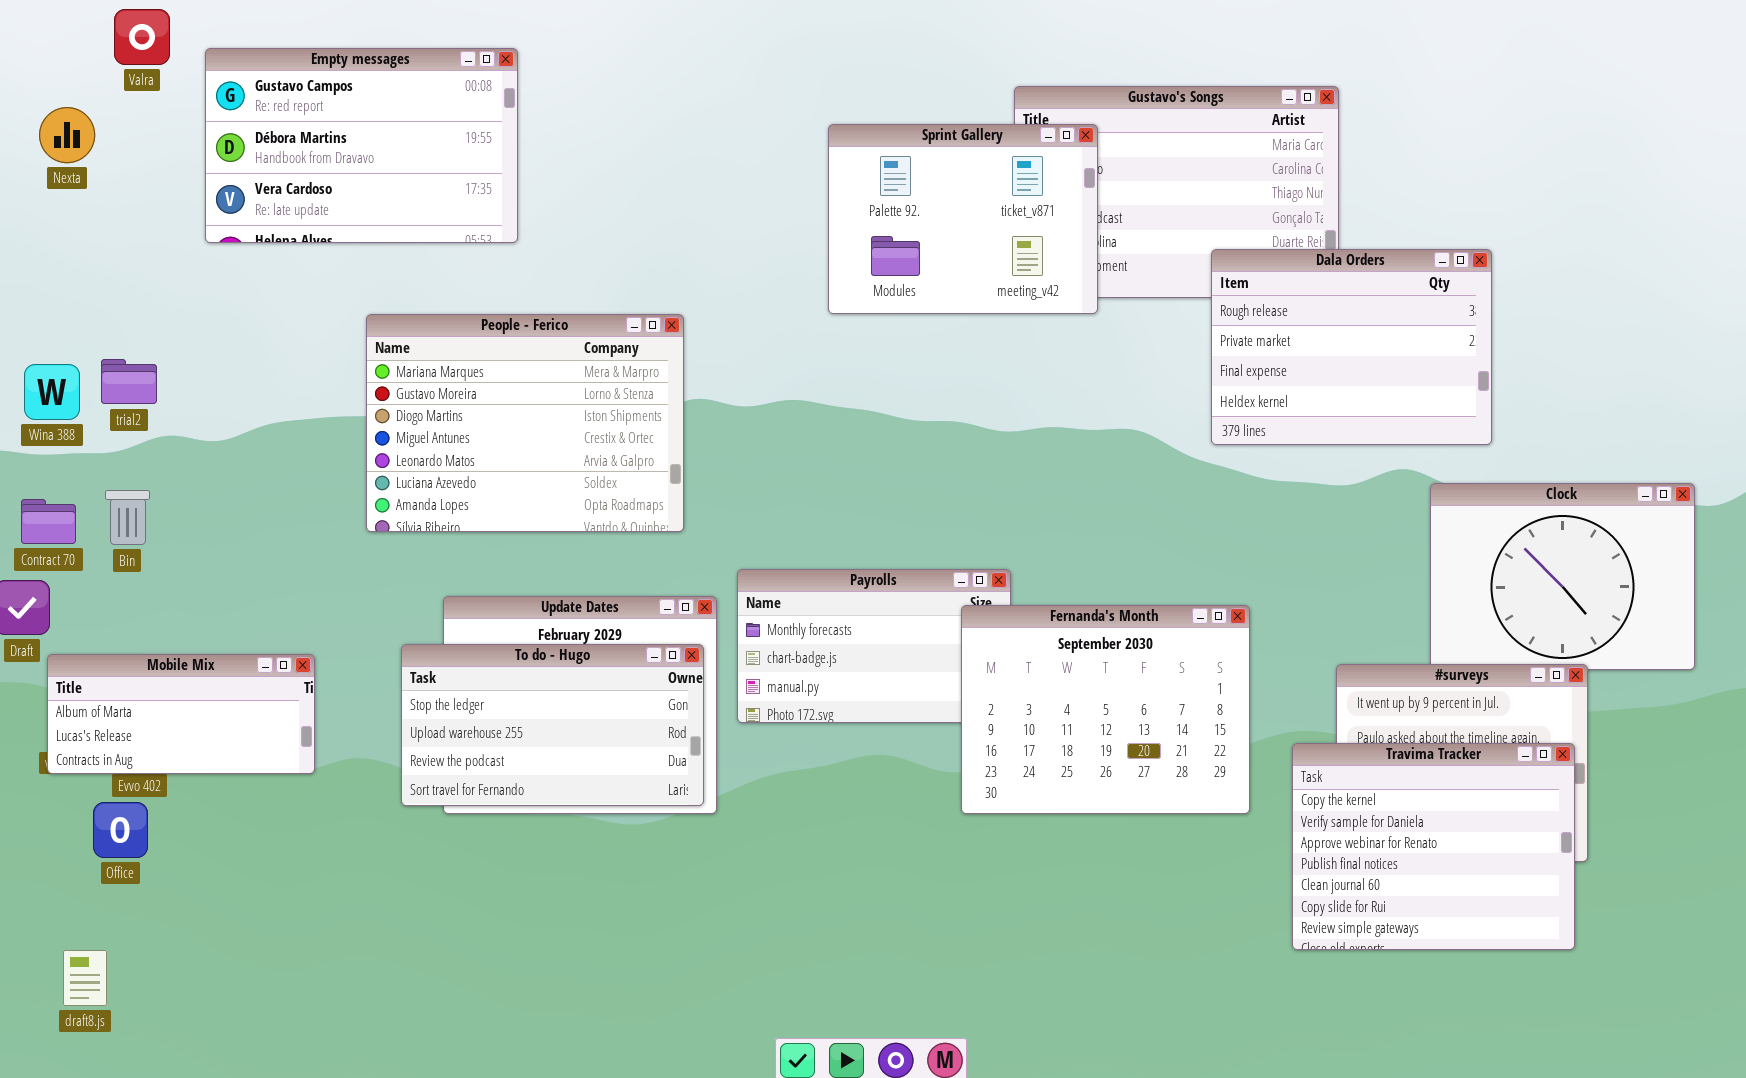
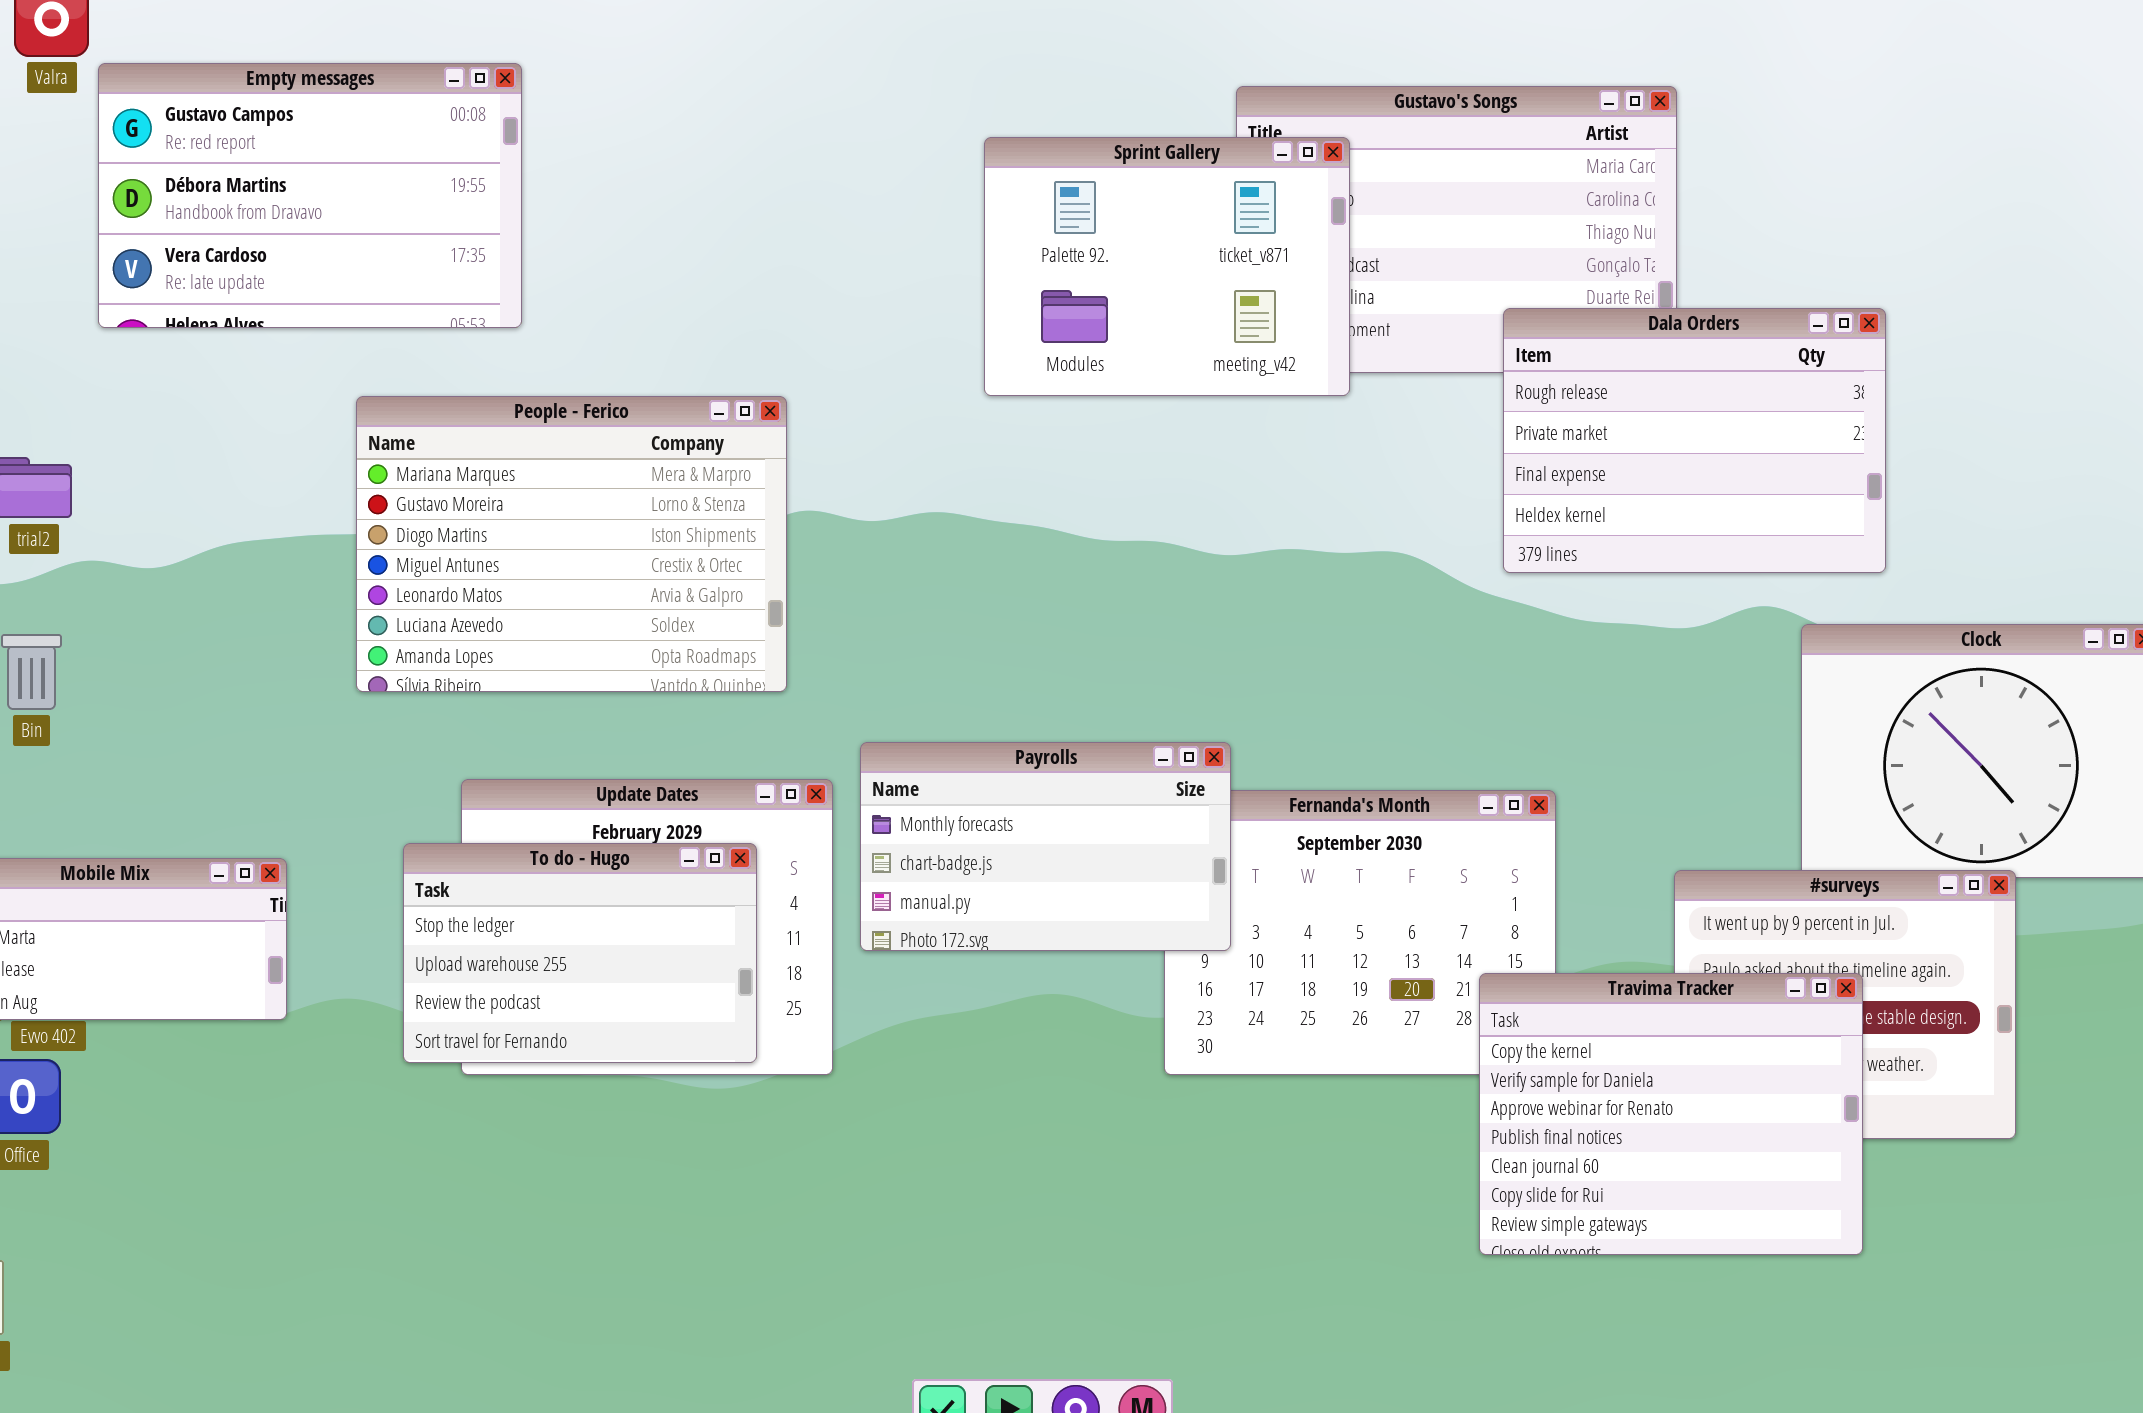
Empty messages: [205,48,518,243] -> [98,63,522,328], moved
Payrolls: [737,569,1011,723] -> [860,742,1231,951], raised
To do - Hugo: [401,644,704,806] -> [403,843,757,1063], resized
Travima Tracker: [1292,743,1575,950] -> [1479,973,1863,1255], moved

